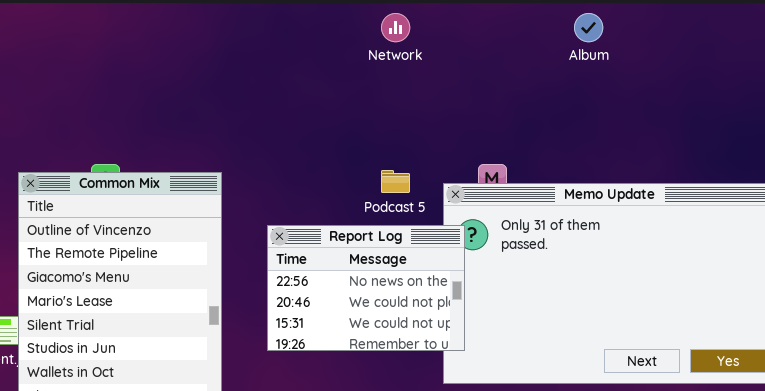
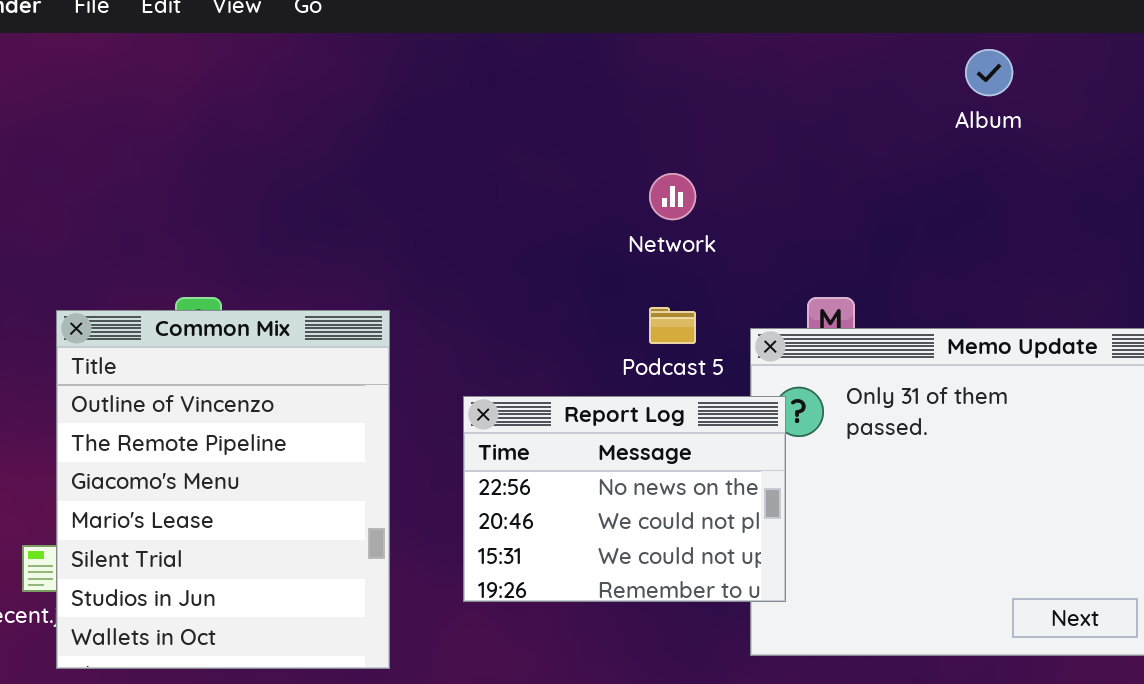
Network: [381,13,410,42] -> [649,173,696,220], moved

